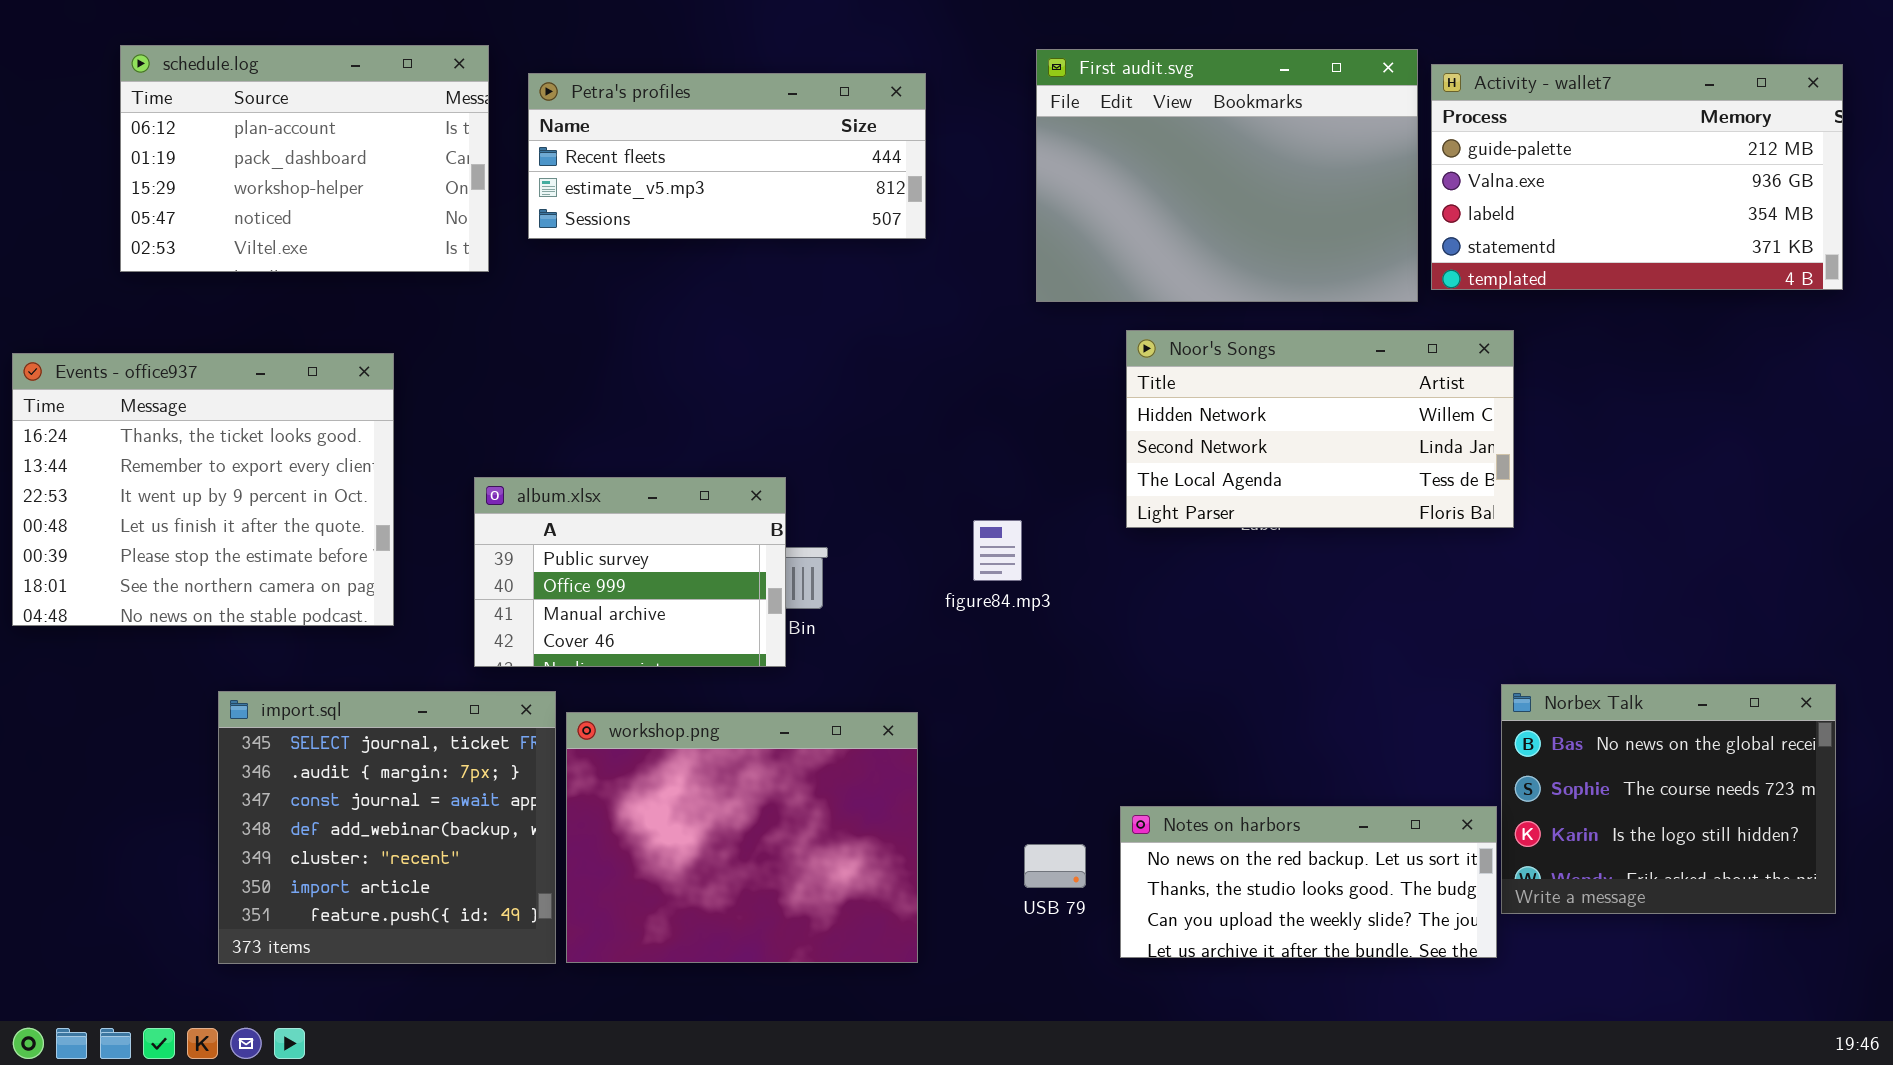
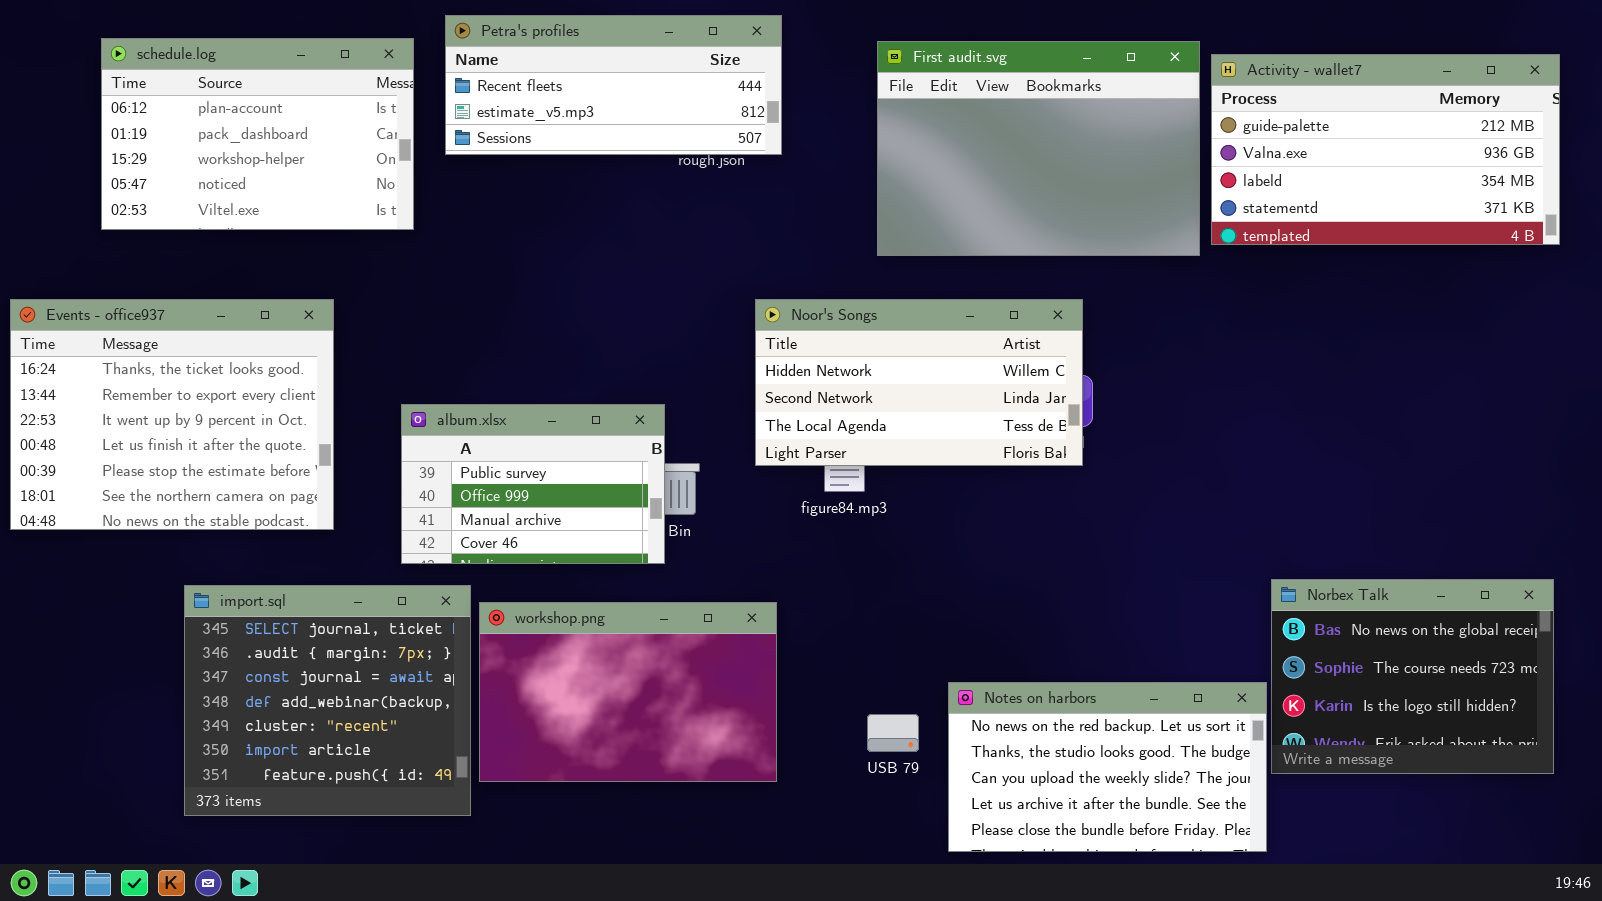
Petra's profiles: [528,73,926,239] -> [445,15,782,155], moved
Noor's Songs: [1126,330,1514,528] -> [755,299,1083,466], moved
workshop.png: [566,712,918,963] -> [479,602,777,782], resized
Notes on harbors: [1120,806,1497,958] -> [948,682,1267,852], resized

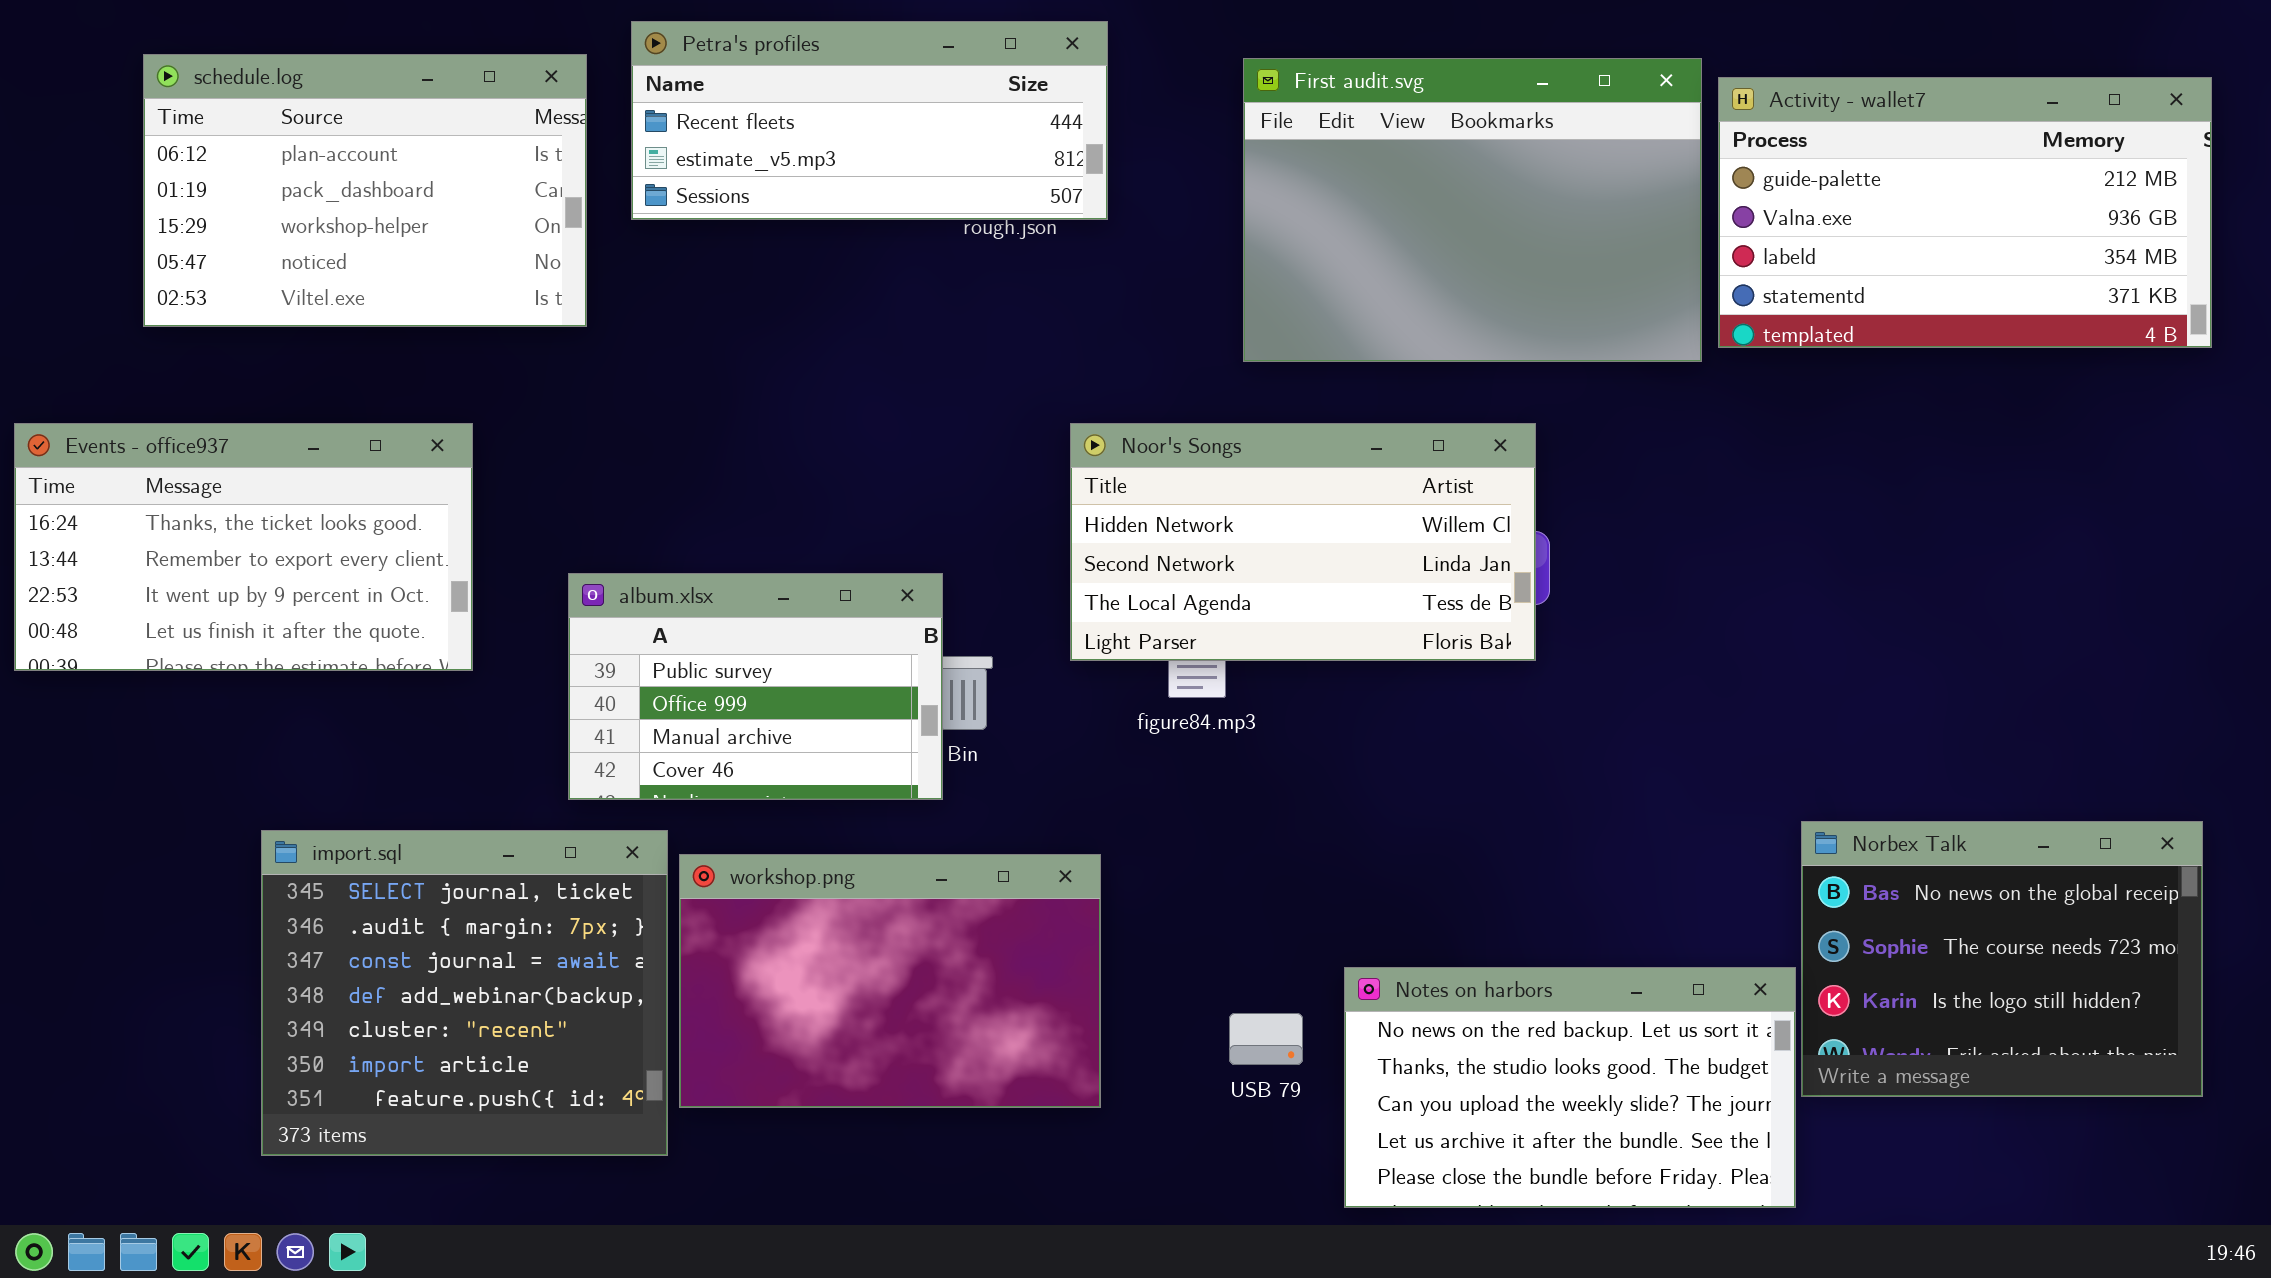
Events - office937: [10,299,334,530] -> [14,423,473,671], resized

